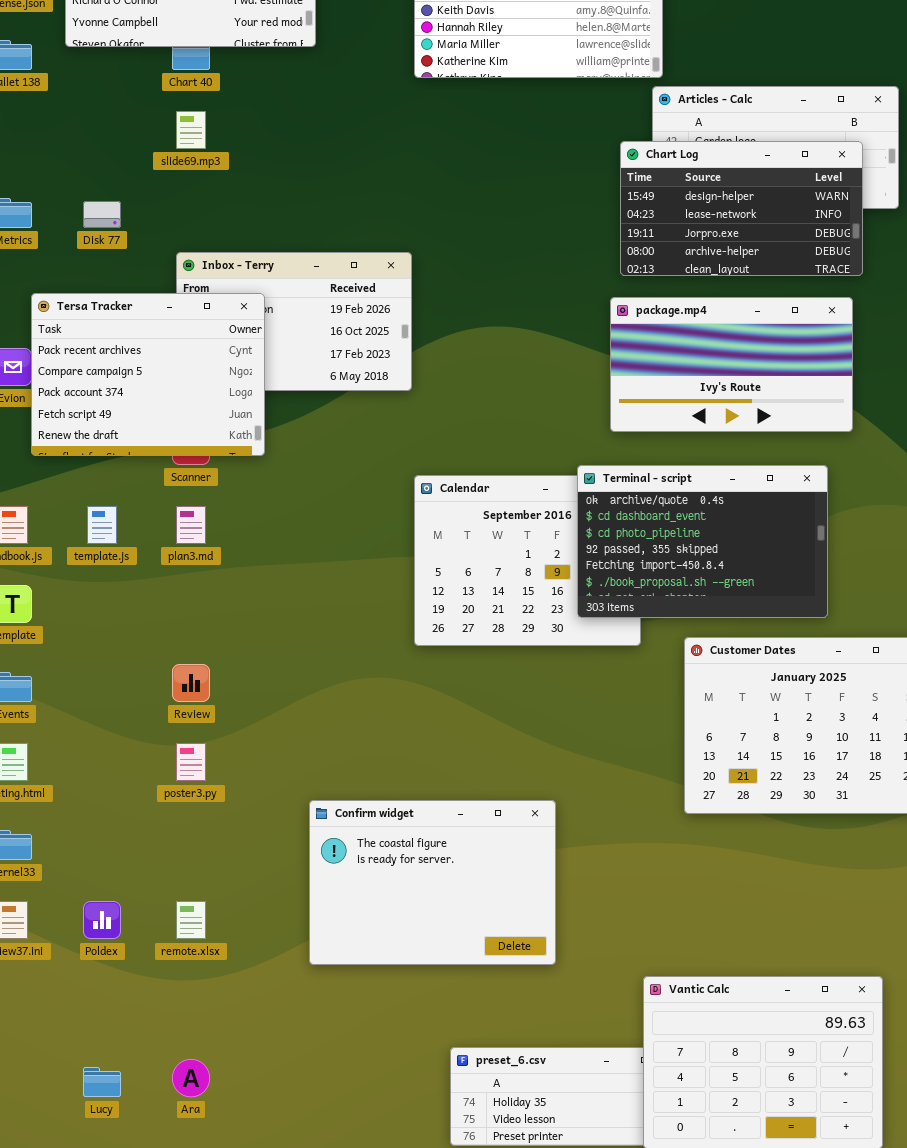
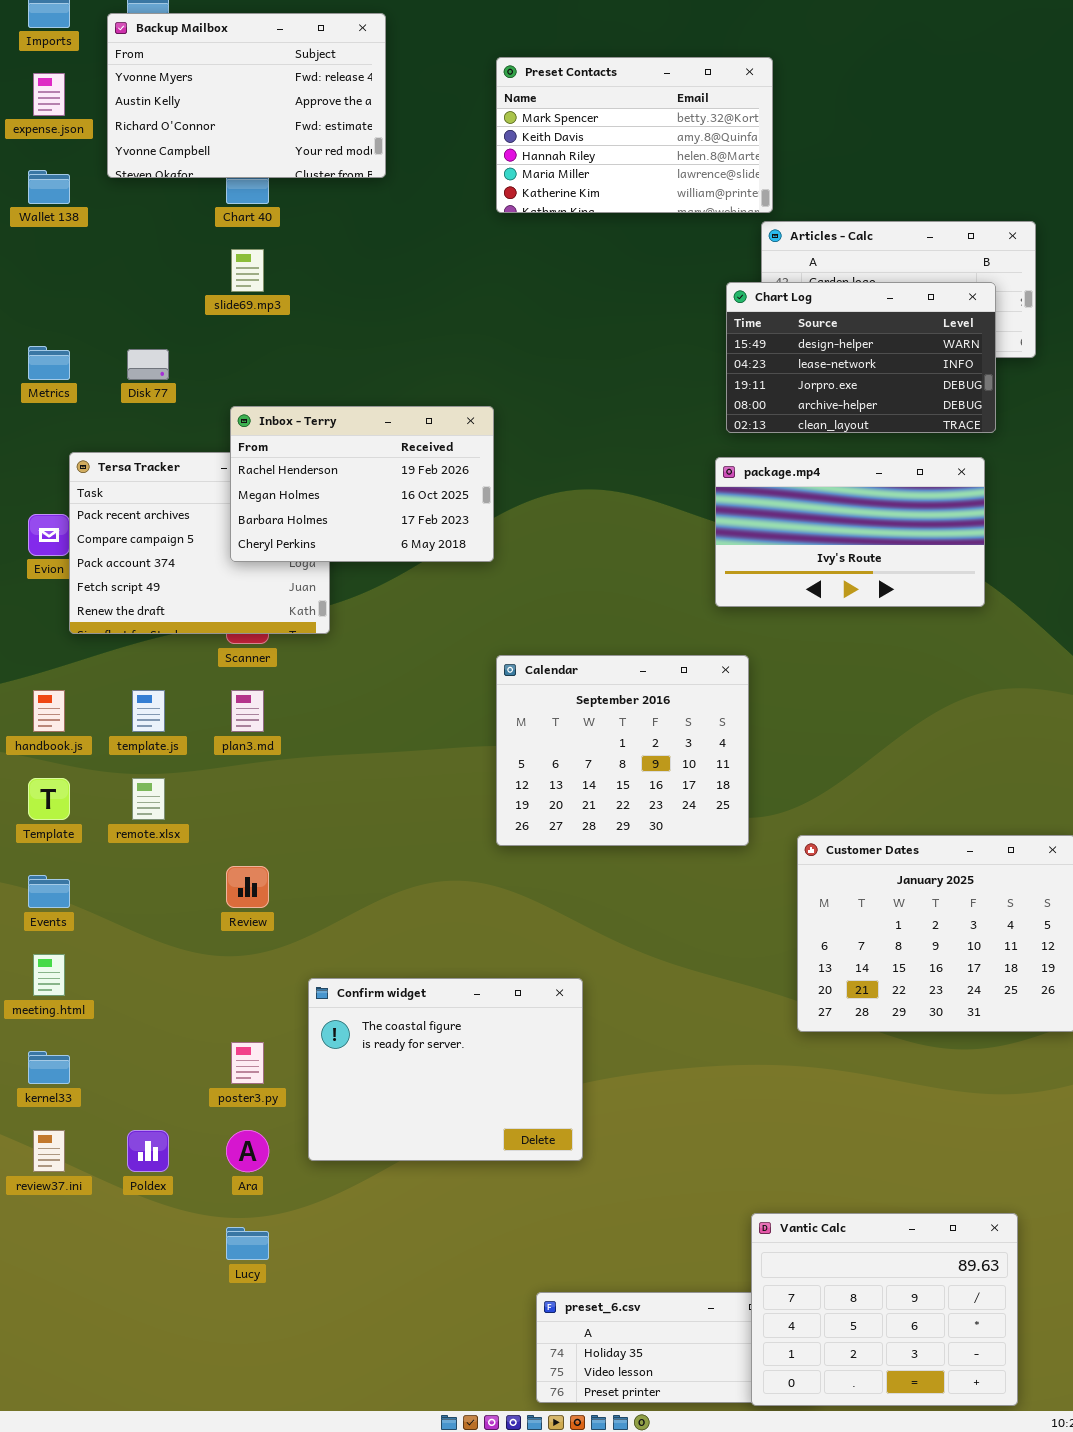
Inbox - Terry: [176,252,412,391] -> [230,406,494,562], raised
Terminal - script: [577,465,828,618] -> none, closed
poster3.py: [176,743,206,781] -> [231,1042,264,1084], moved
Confirm widget: [309,800,556,965] -> [308,978,583,1161], moved
remote.xlsx: [176,901,206,939] -> [132,778,165,820], moved
Ara: [172,1059,210,1097] -> [226,1130,269,1172], moved
Lucy: [83,1067,121,1097] -> [226,1227,269,1260], moved

